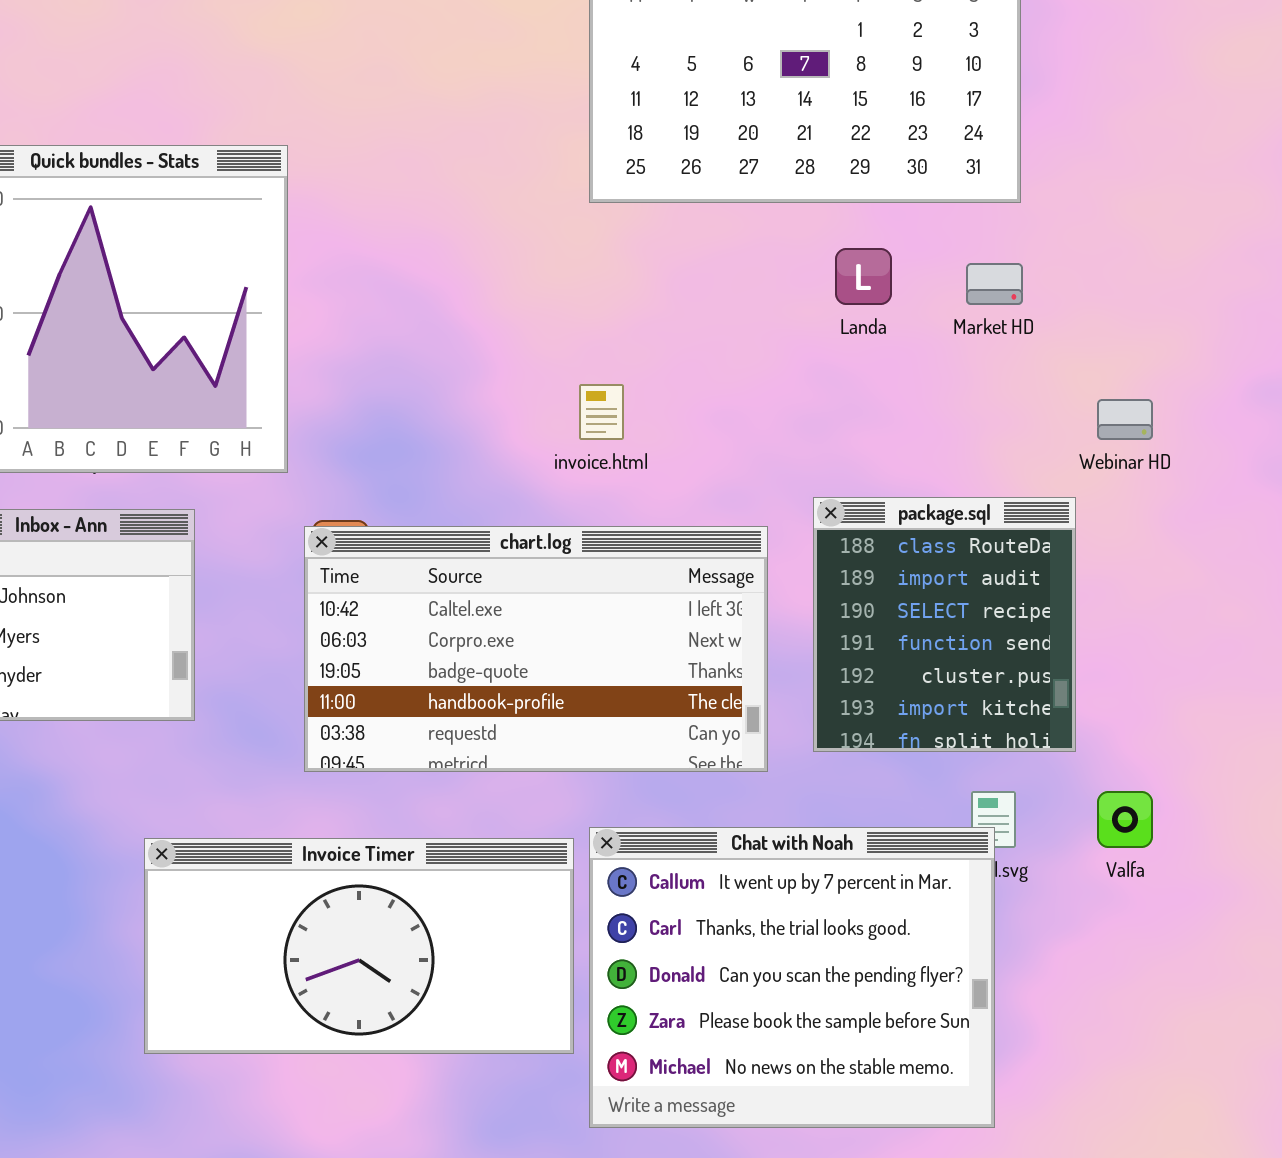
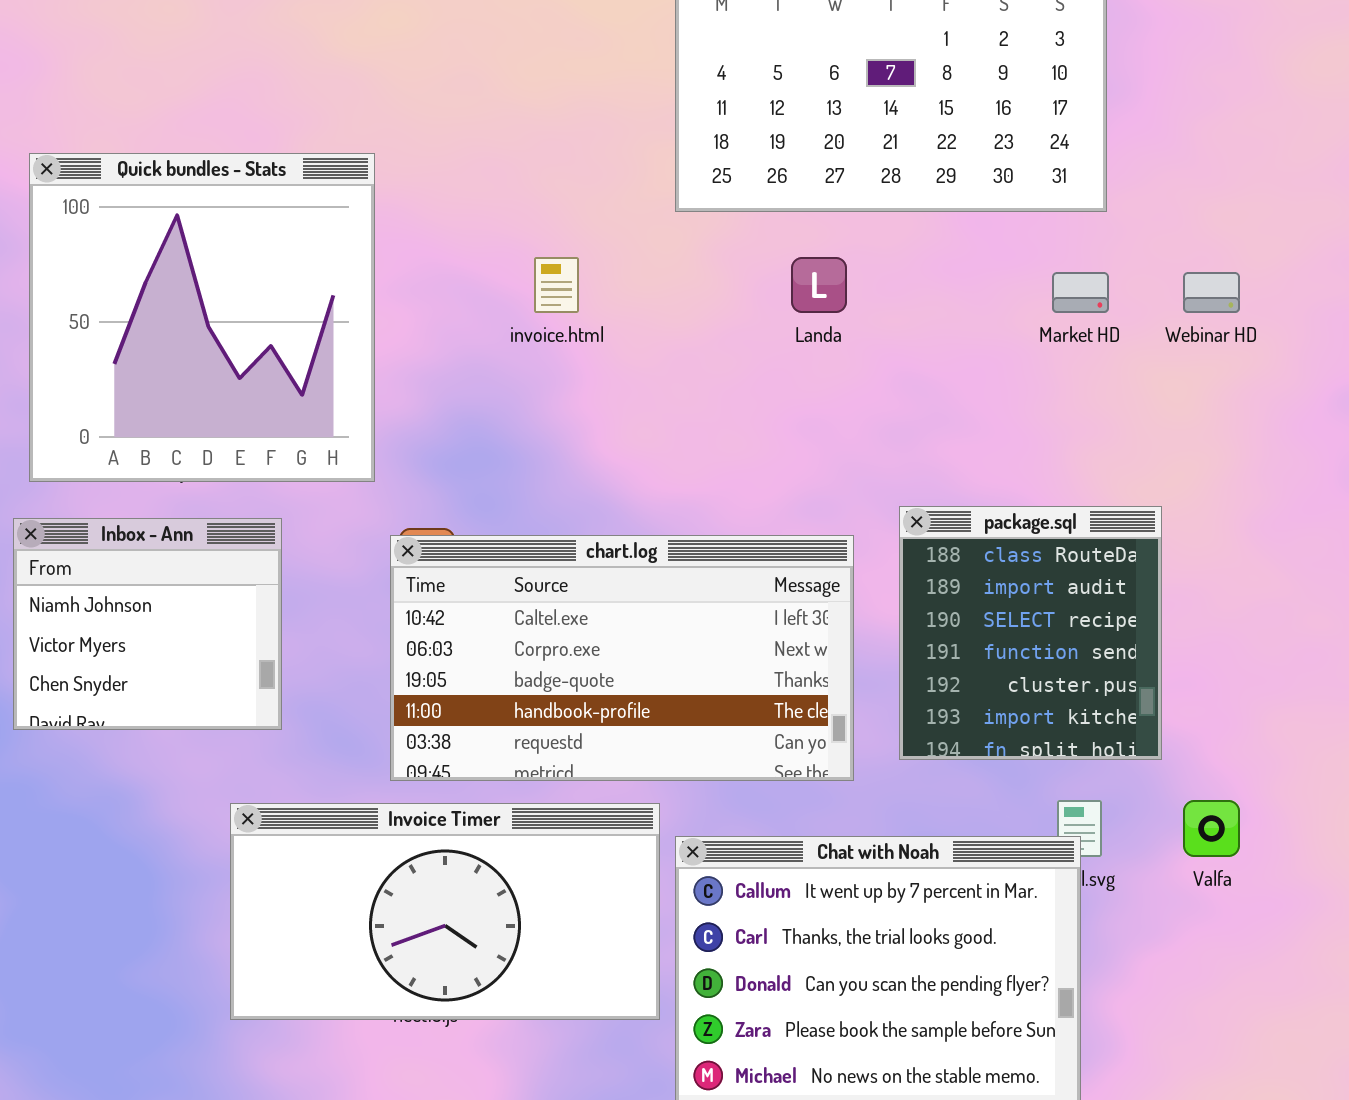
Landa: [835,248,892,305] -> [791,257,847,313], moved
invoice.html: [579,384,624,440] -> [534,257,579,313], moved
Webinar HD: [1097,399,1153,440] -> [1183,272,1240,313], moved
Invoice Timer: [144,838,574,1054] -> [230,803,660,1020], moved

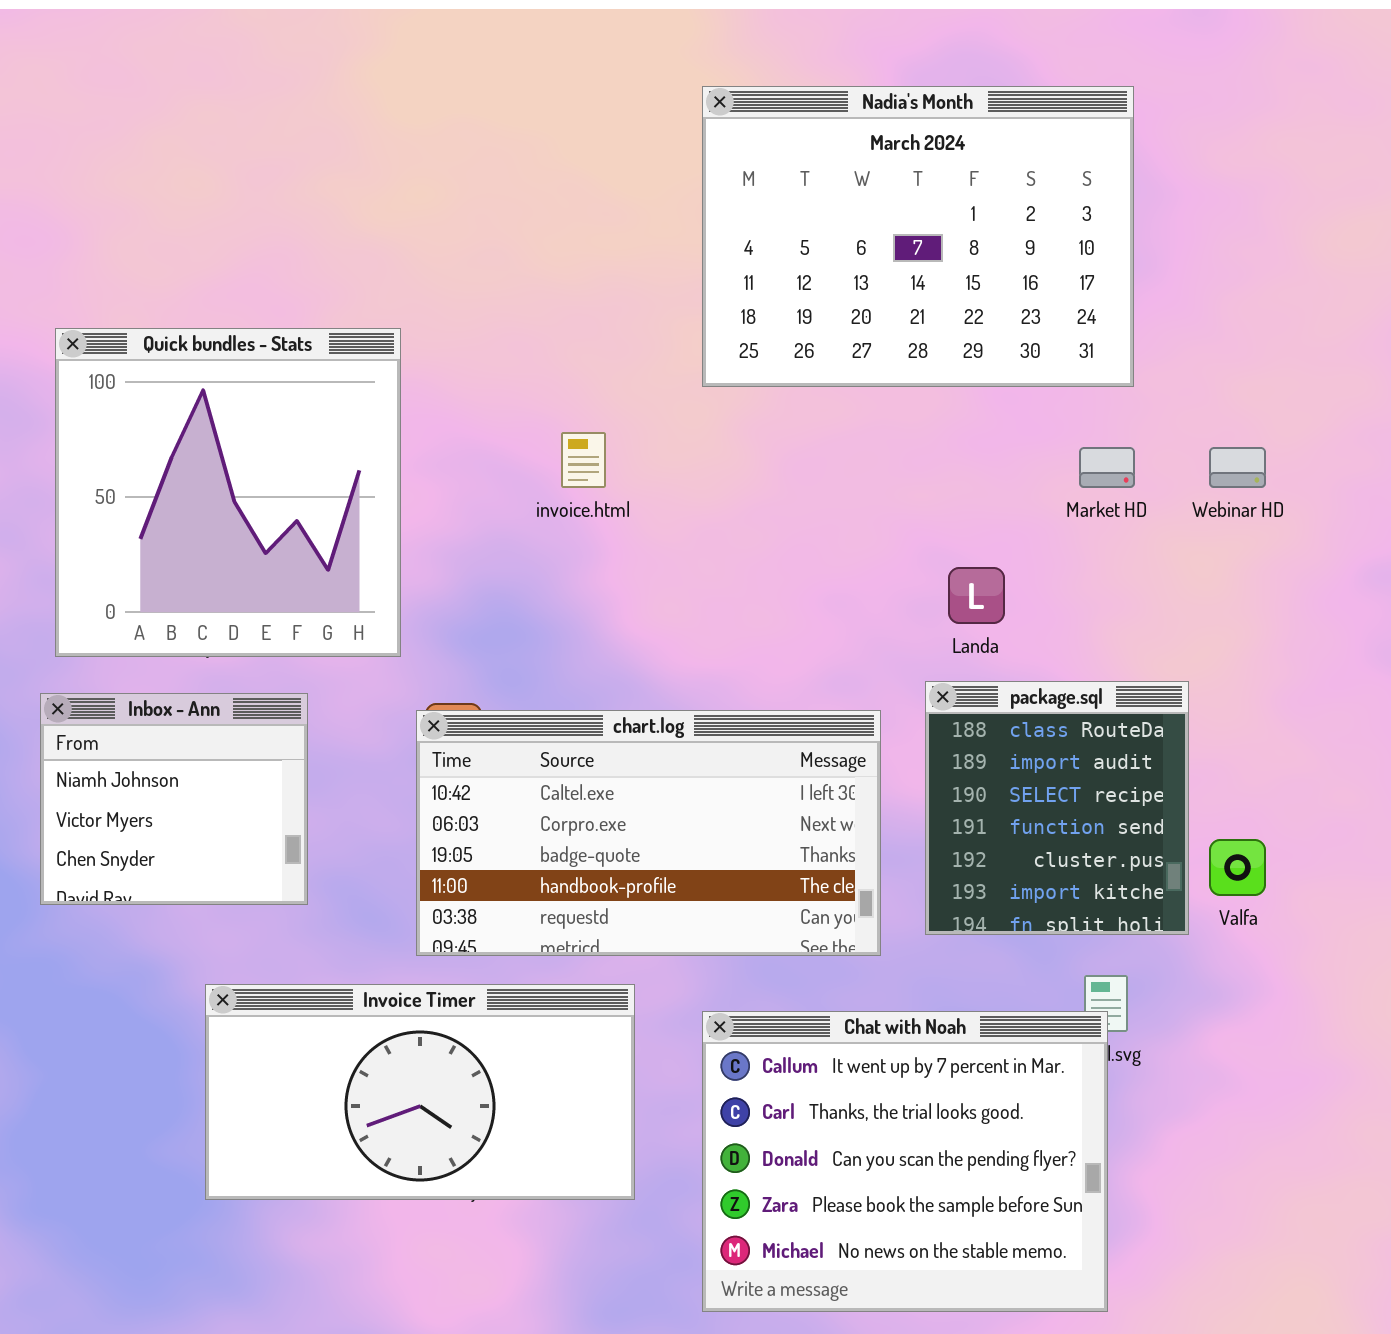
Landa: [791,257,847,313] -> [948,567,1005,624], moved
Valfa: [1183,800,1240,857] -> [1209,839,1266,896], moved
Invoice Timer: [230,803,660,1020] -> [205,984,635,1200], moved

